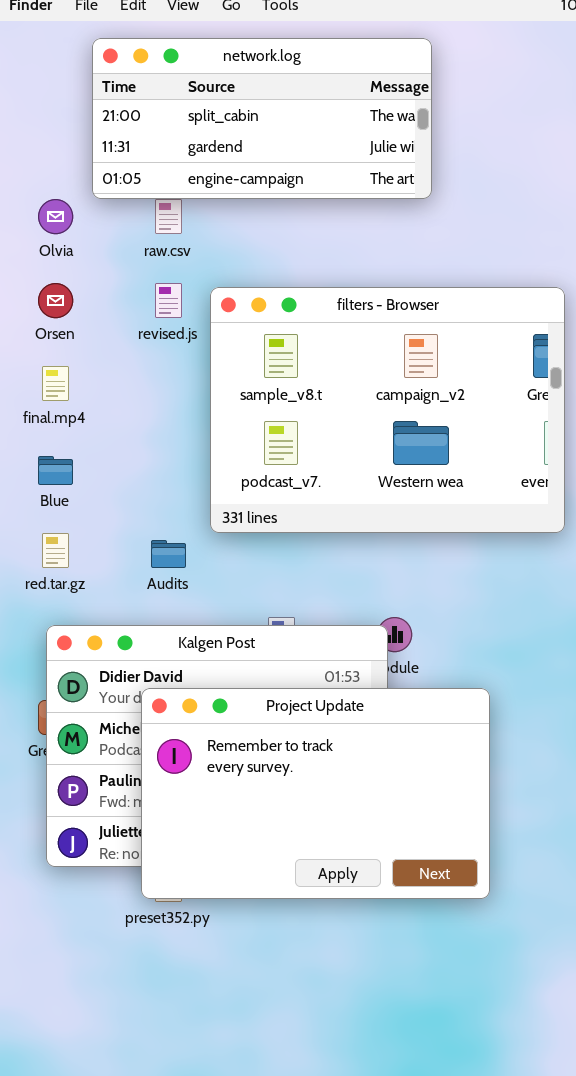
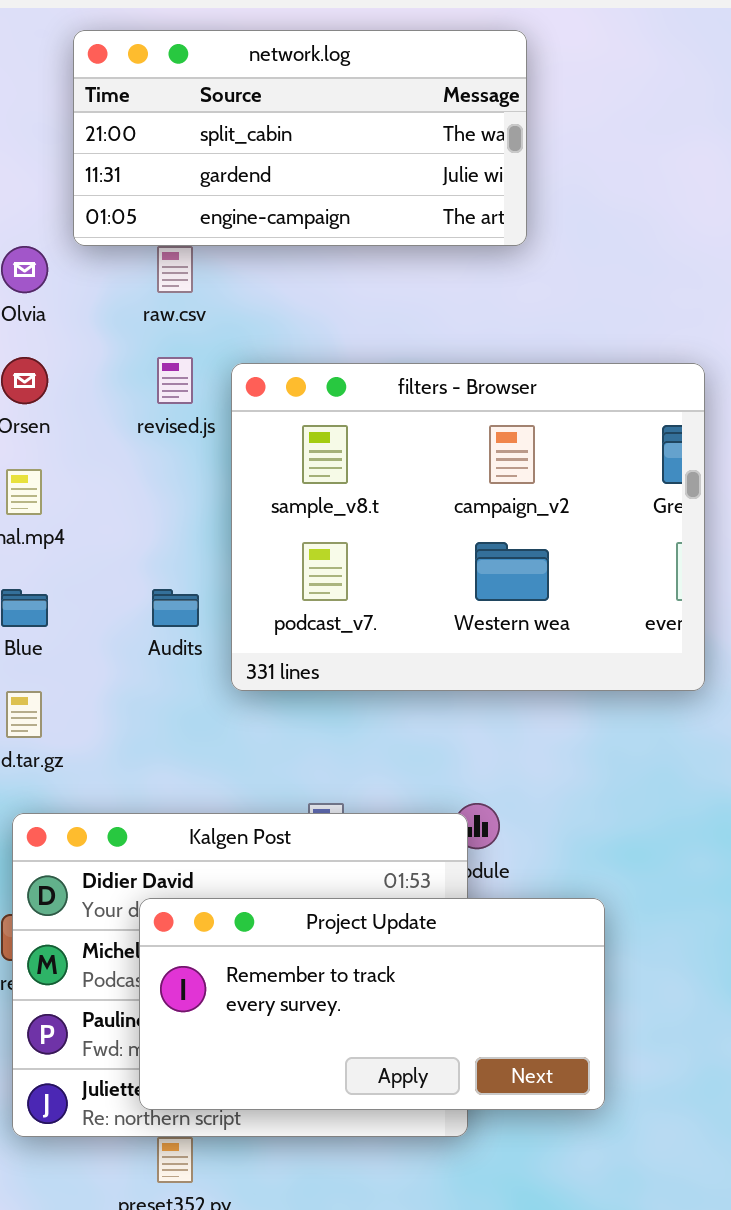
Audits: [151,540,186,568] -> [152,589,199,627], moved
Project Update: [141,688,490,899] -> [139,898,605,1110], resized

